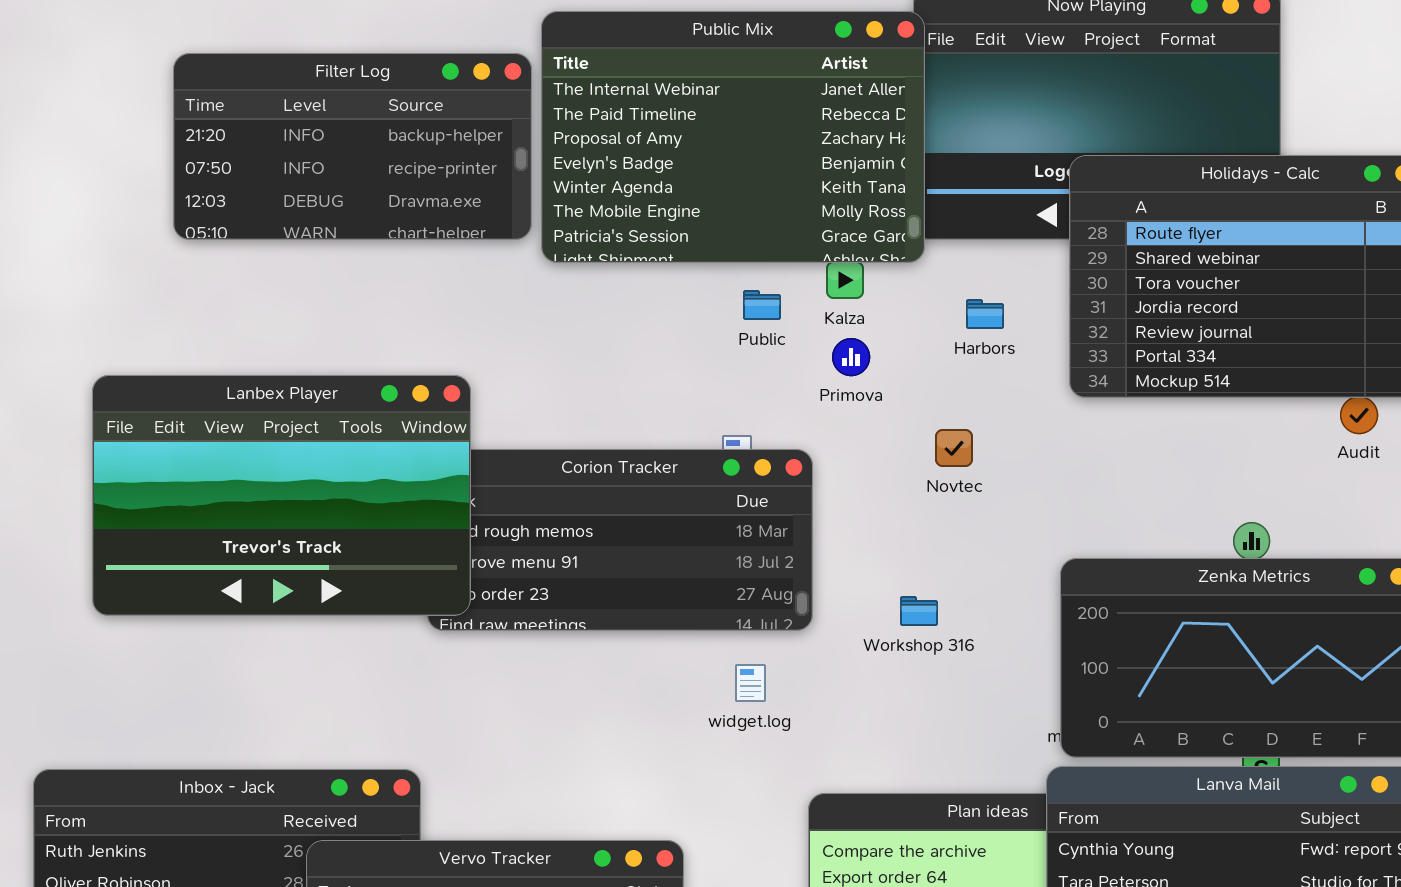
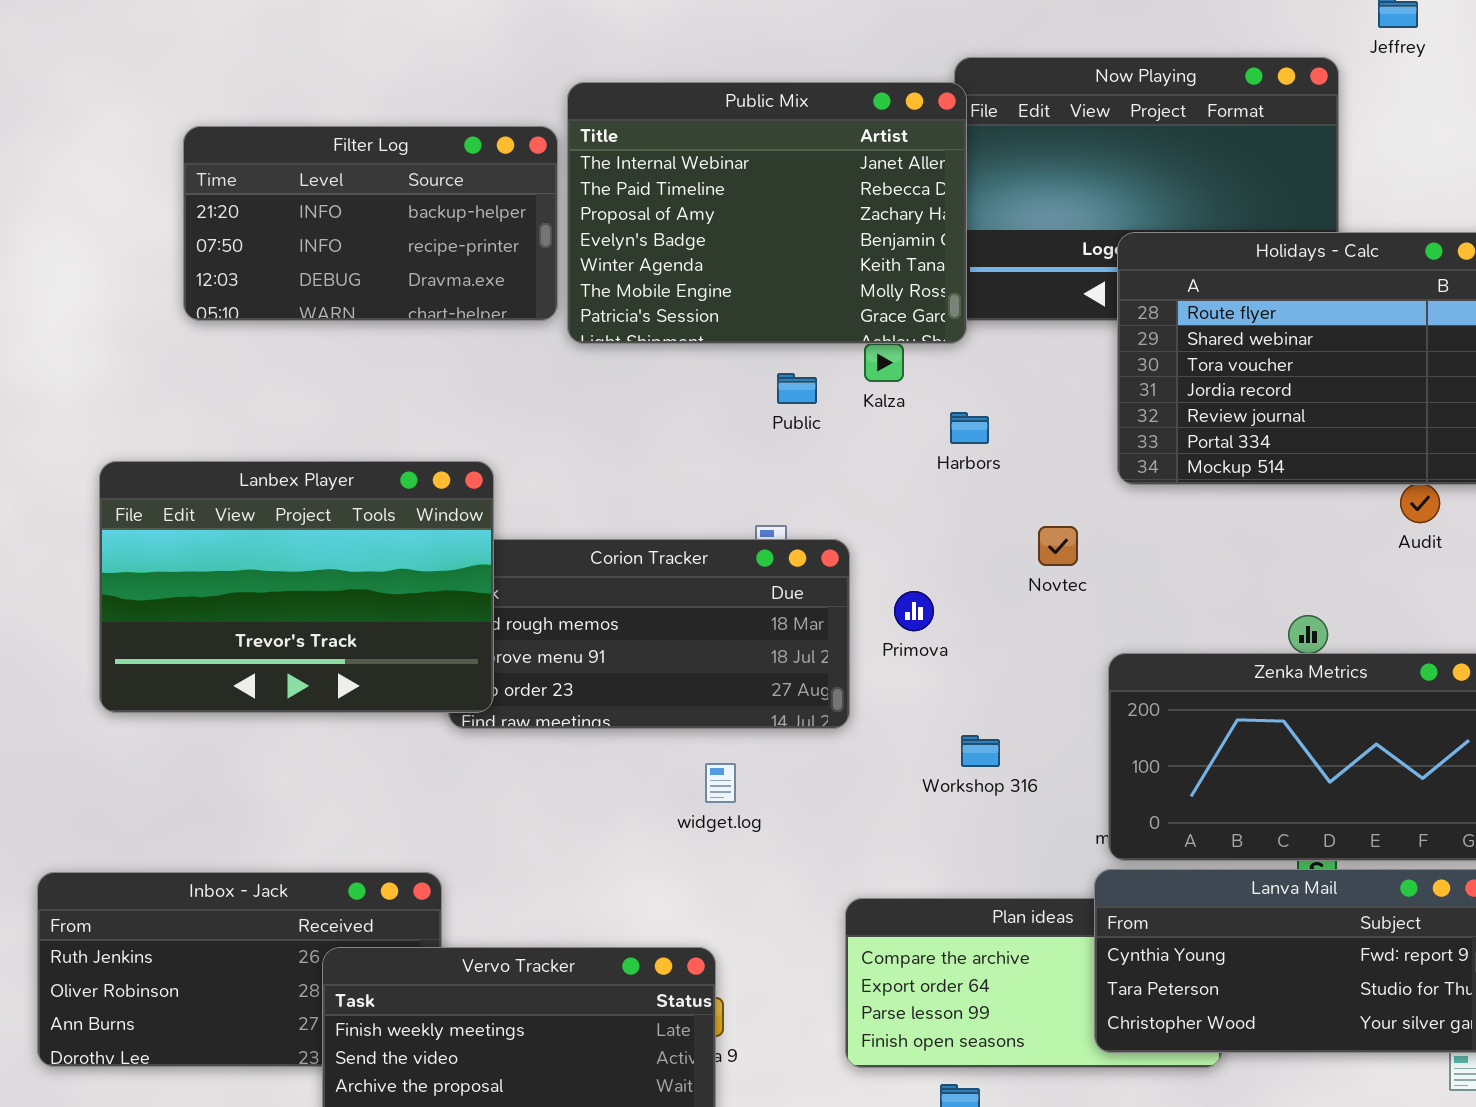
Harbors: [966,299,1004,329] -> [950,412,989,444], moved
Primova: [832,338,870,376] -> [894,591,934,631], moved
Novtec: [935,429,973,467] -> [1038,526,1078,566], moved
Workshop 316: [900,596,938,626] -> [961,735,1000,767], moved
widget.log: [735,664,766,702] -> [705,763,736,803], moved

